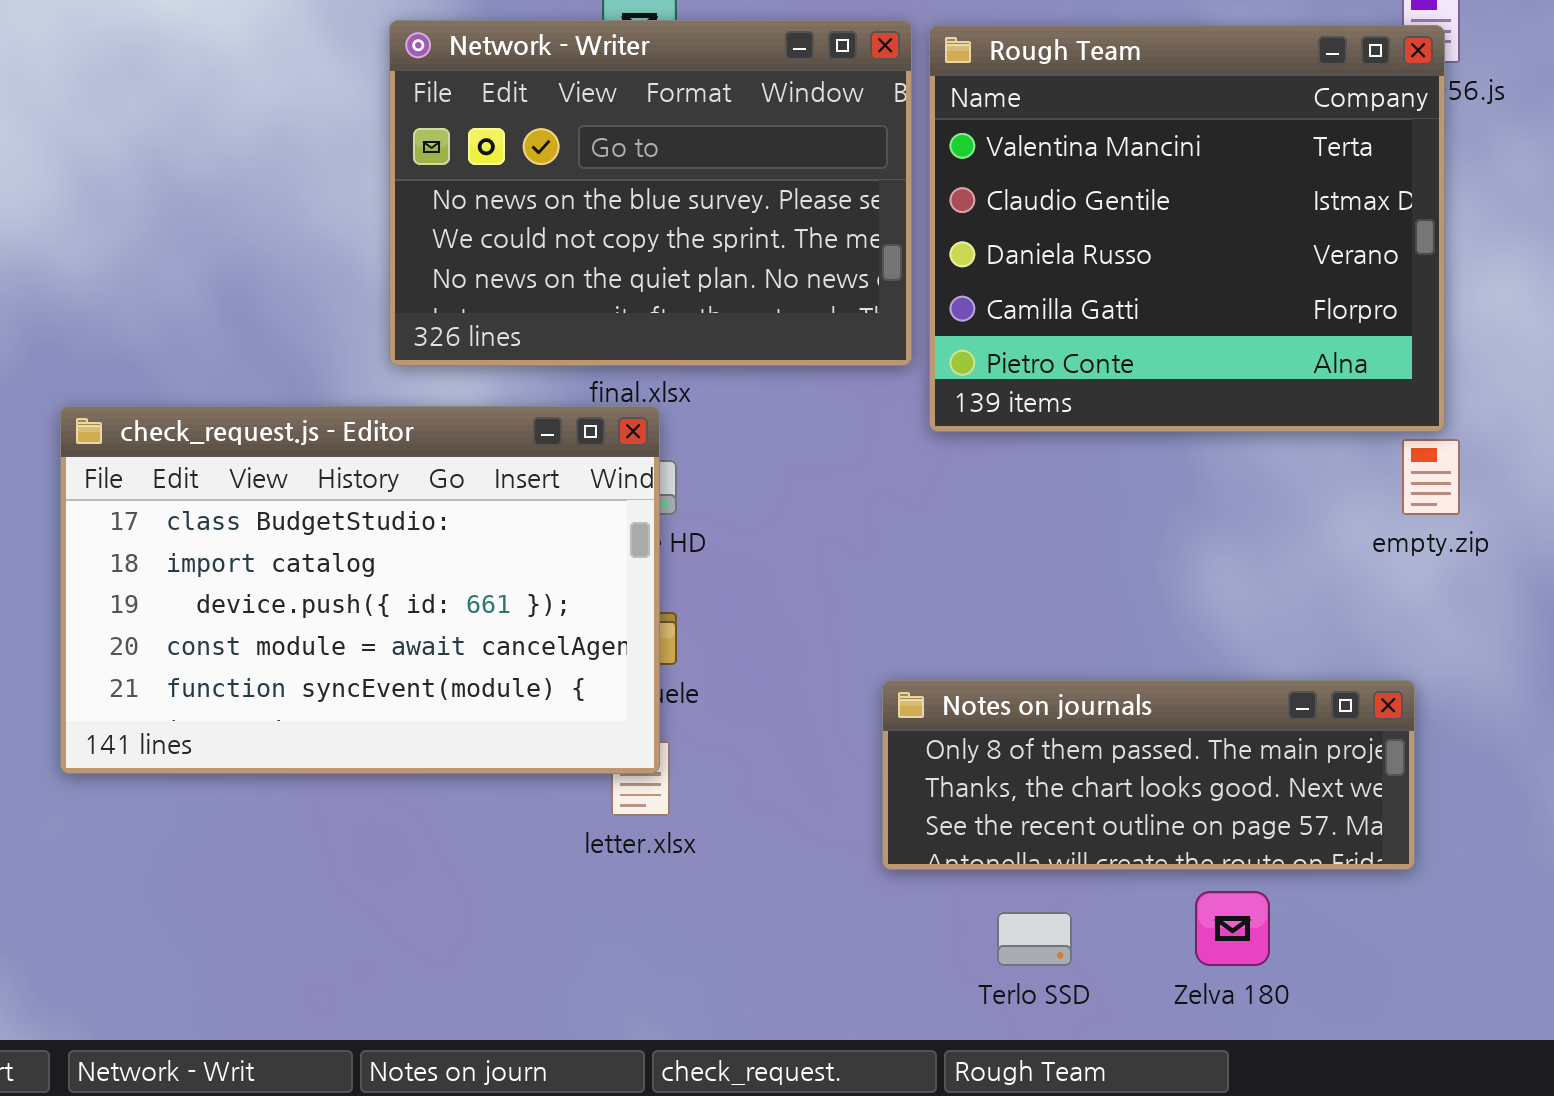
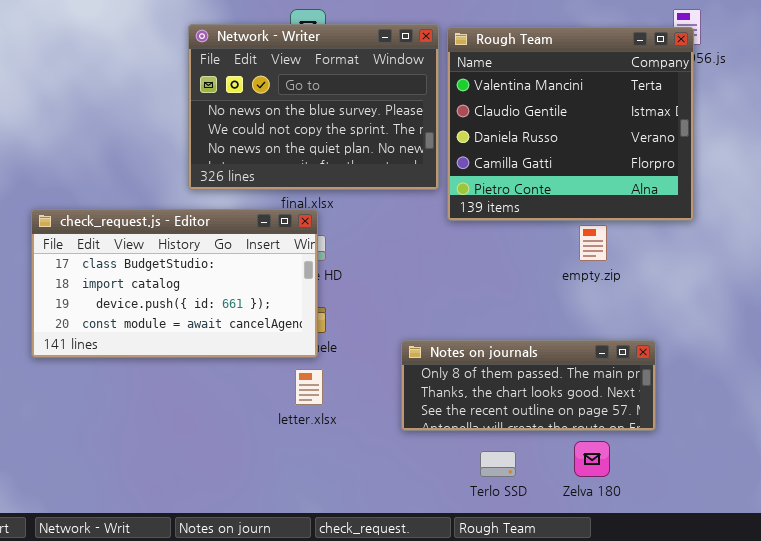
check_request.js - Editor: [60,406,660,774] -> [31,209,318,358], resized
empty.zip: [1402,439,1460,515] -> [579,225,607,261], moved
Notes on journals: [882,680,1415,870] -> [401,340,656,431], moved

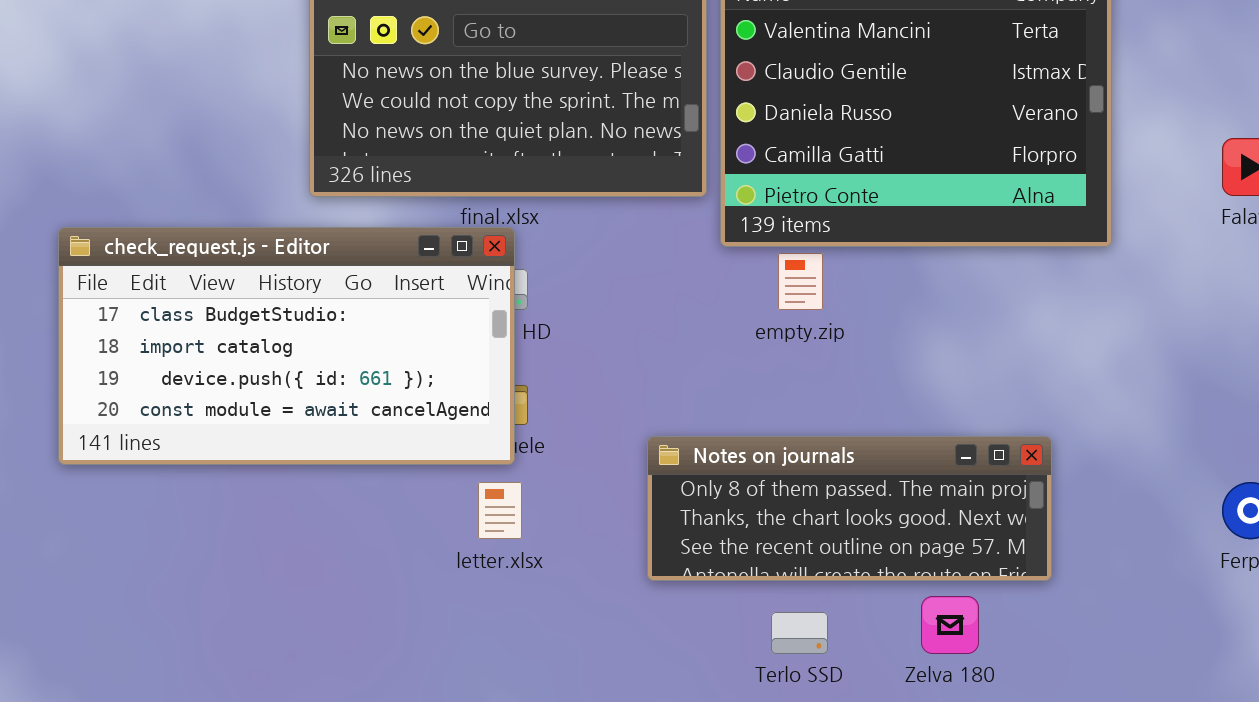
empty.zip: [579,225,607,261] -> [778,253,823,310], moved

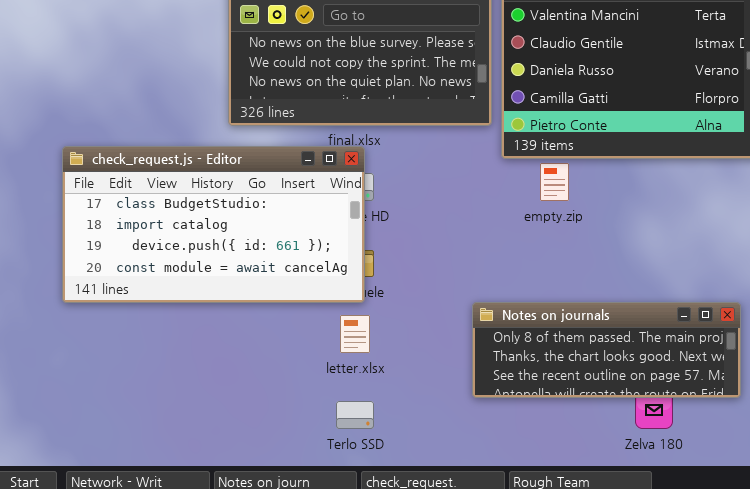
Notes on journals: [647,436,1052,581] -> [472,302,741,398], moved
Terlo SSD: [771,612,828,654] -> [336,401,374,429], moved

